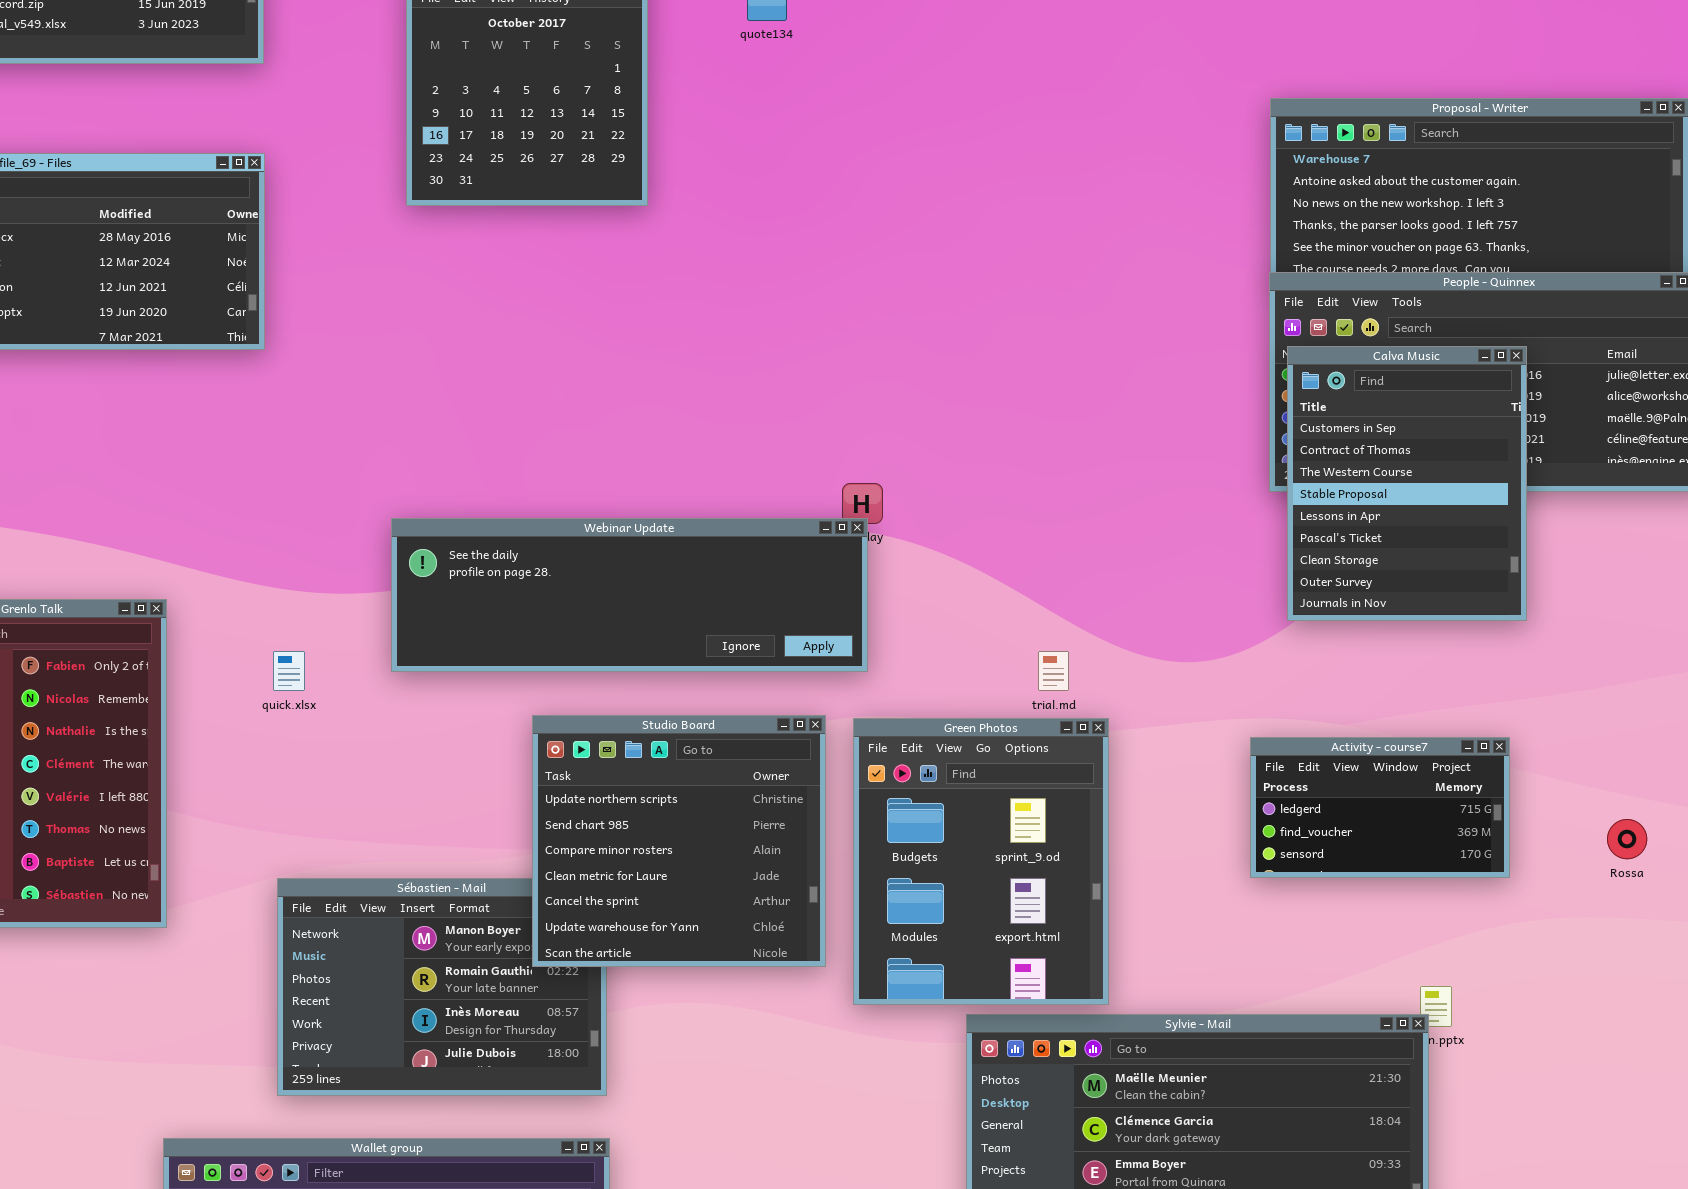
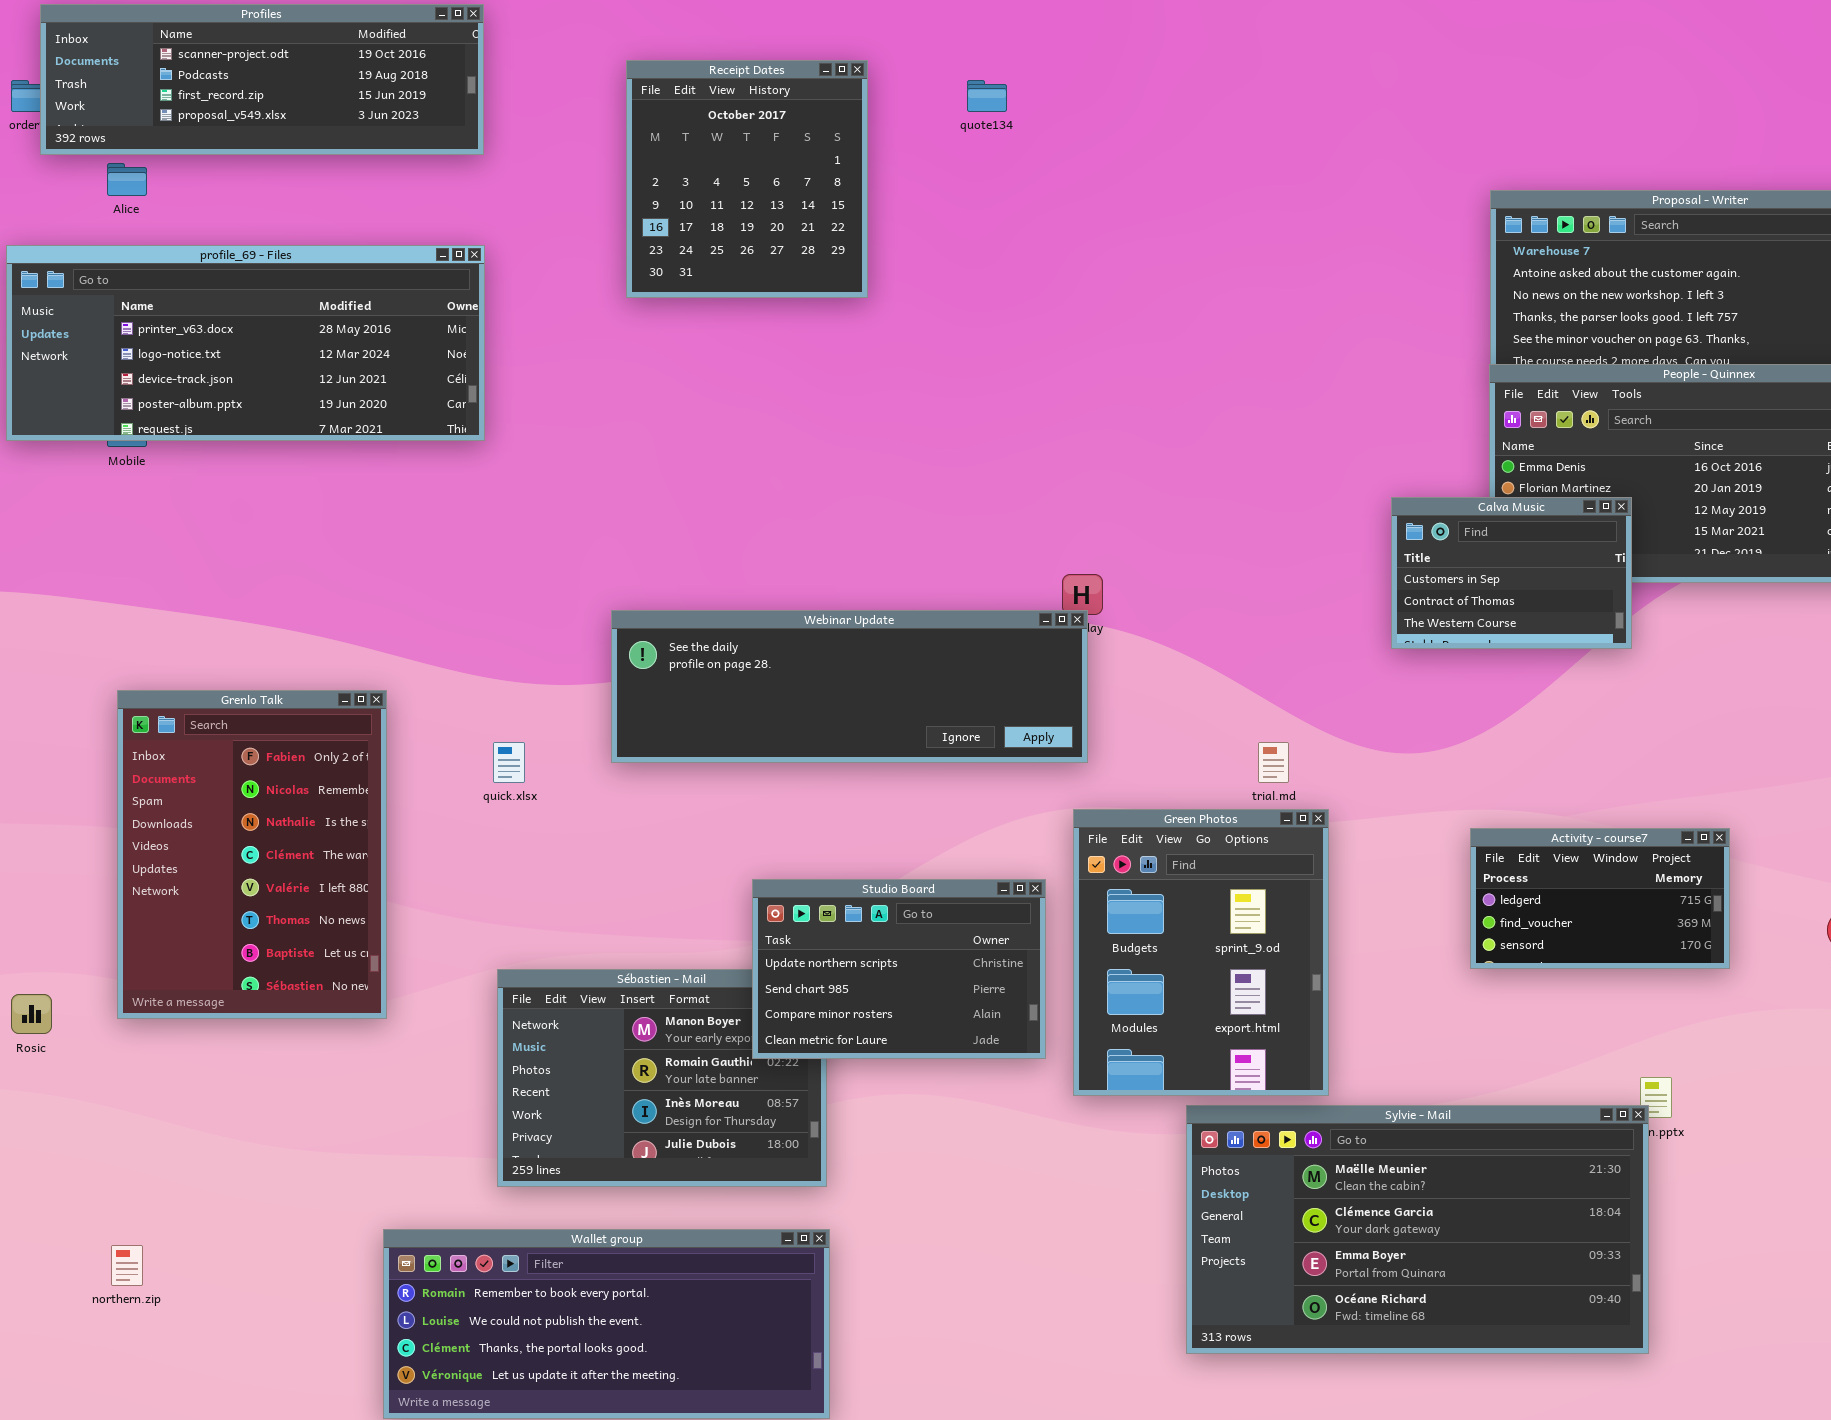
Calva Music: [1287,346,1527,621] -> [1391,497,1632,649], moved, resized
Studio Board: [532,715,826,967] -> [752,879,1046,1059], resized

